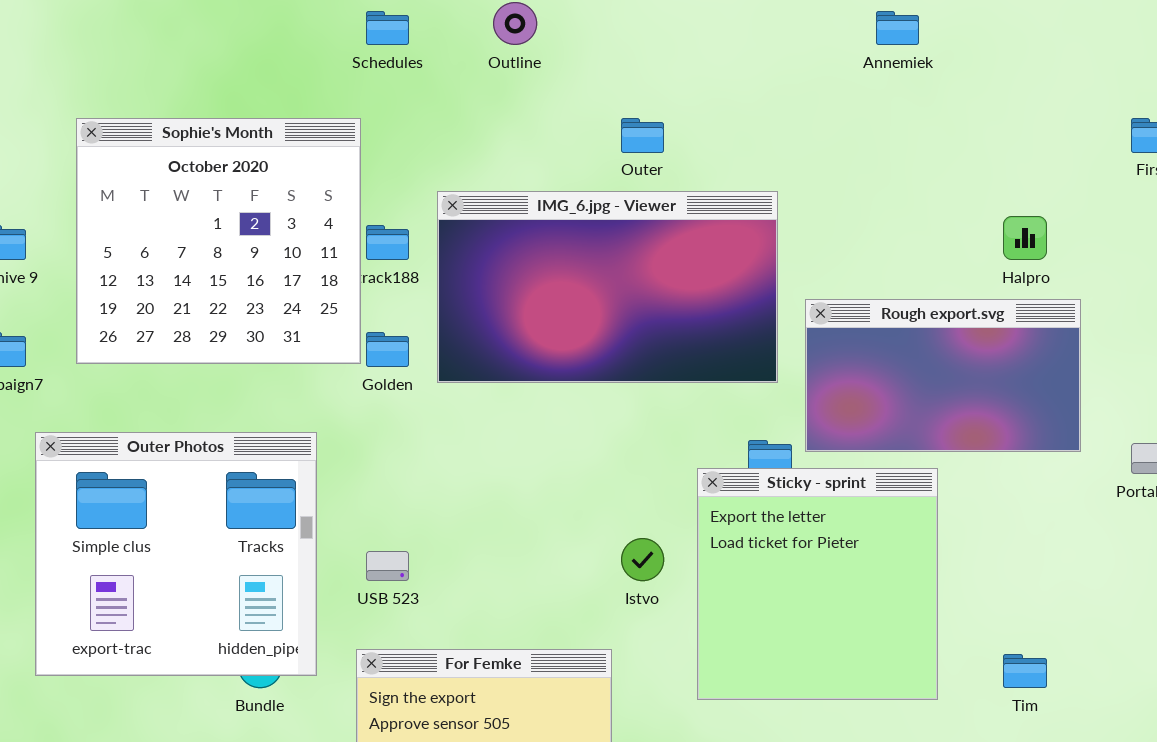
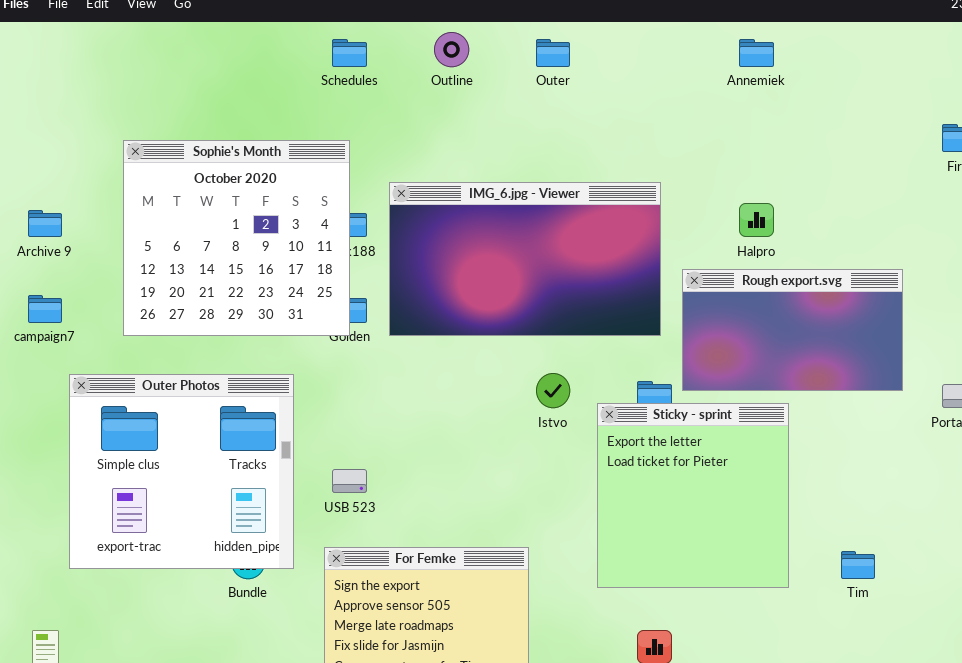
Sophie's Month: [76,118,361,364] -> [123,140,350,336], moved
Outer: [621,118,664,153] -> [536,39,570,67], moved
Halpro: [1003,216,1047,260] -> [739,203,774,237], moved
Istvo: [621,538,664,581] -> [536,373,570,408], moved

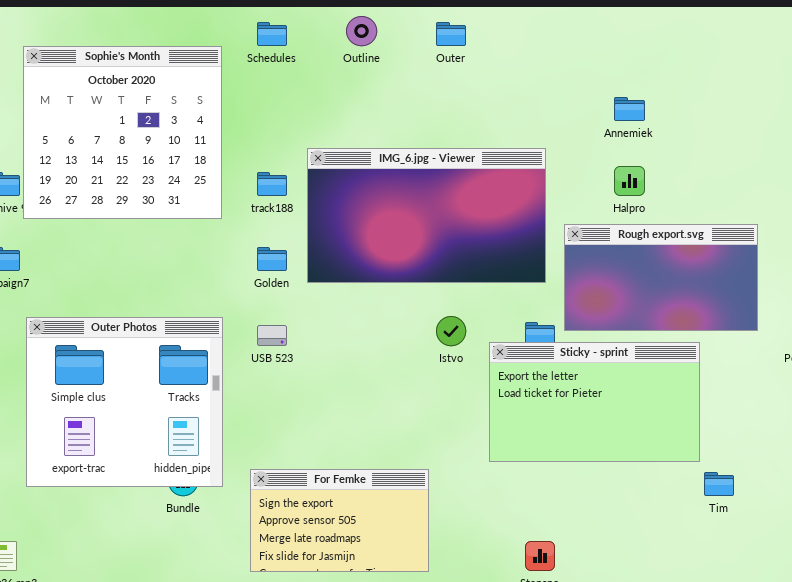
Annemiek: [739,39,774,67] -> [614,97,645,121], moved
Sophie's Month: [123,140,350,336] -> [23,46,222,219], moved
Sticky - sprint: [597,403,789,588] -> [489,342,700,462], resized
USB 523: [332,469,367,493] -> [257,325,287,346], moved

